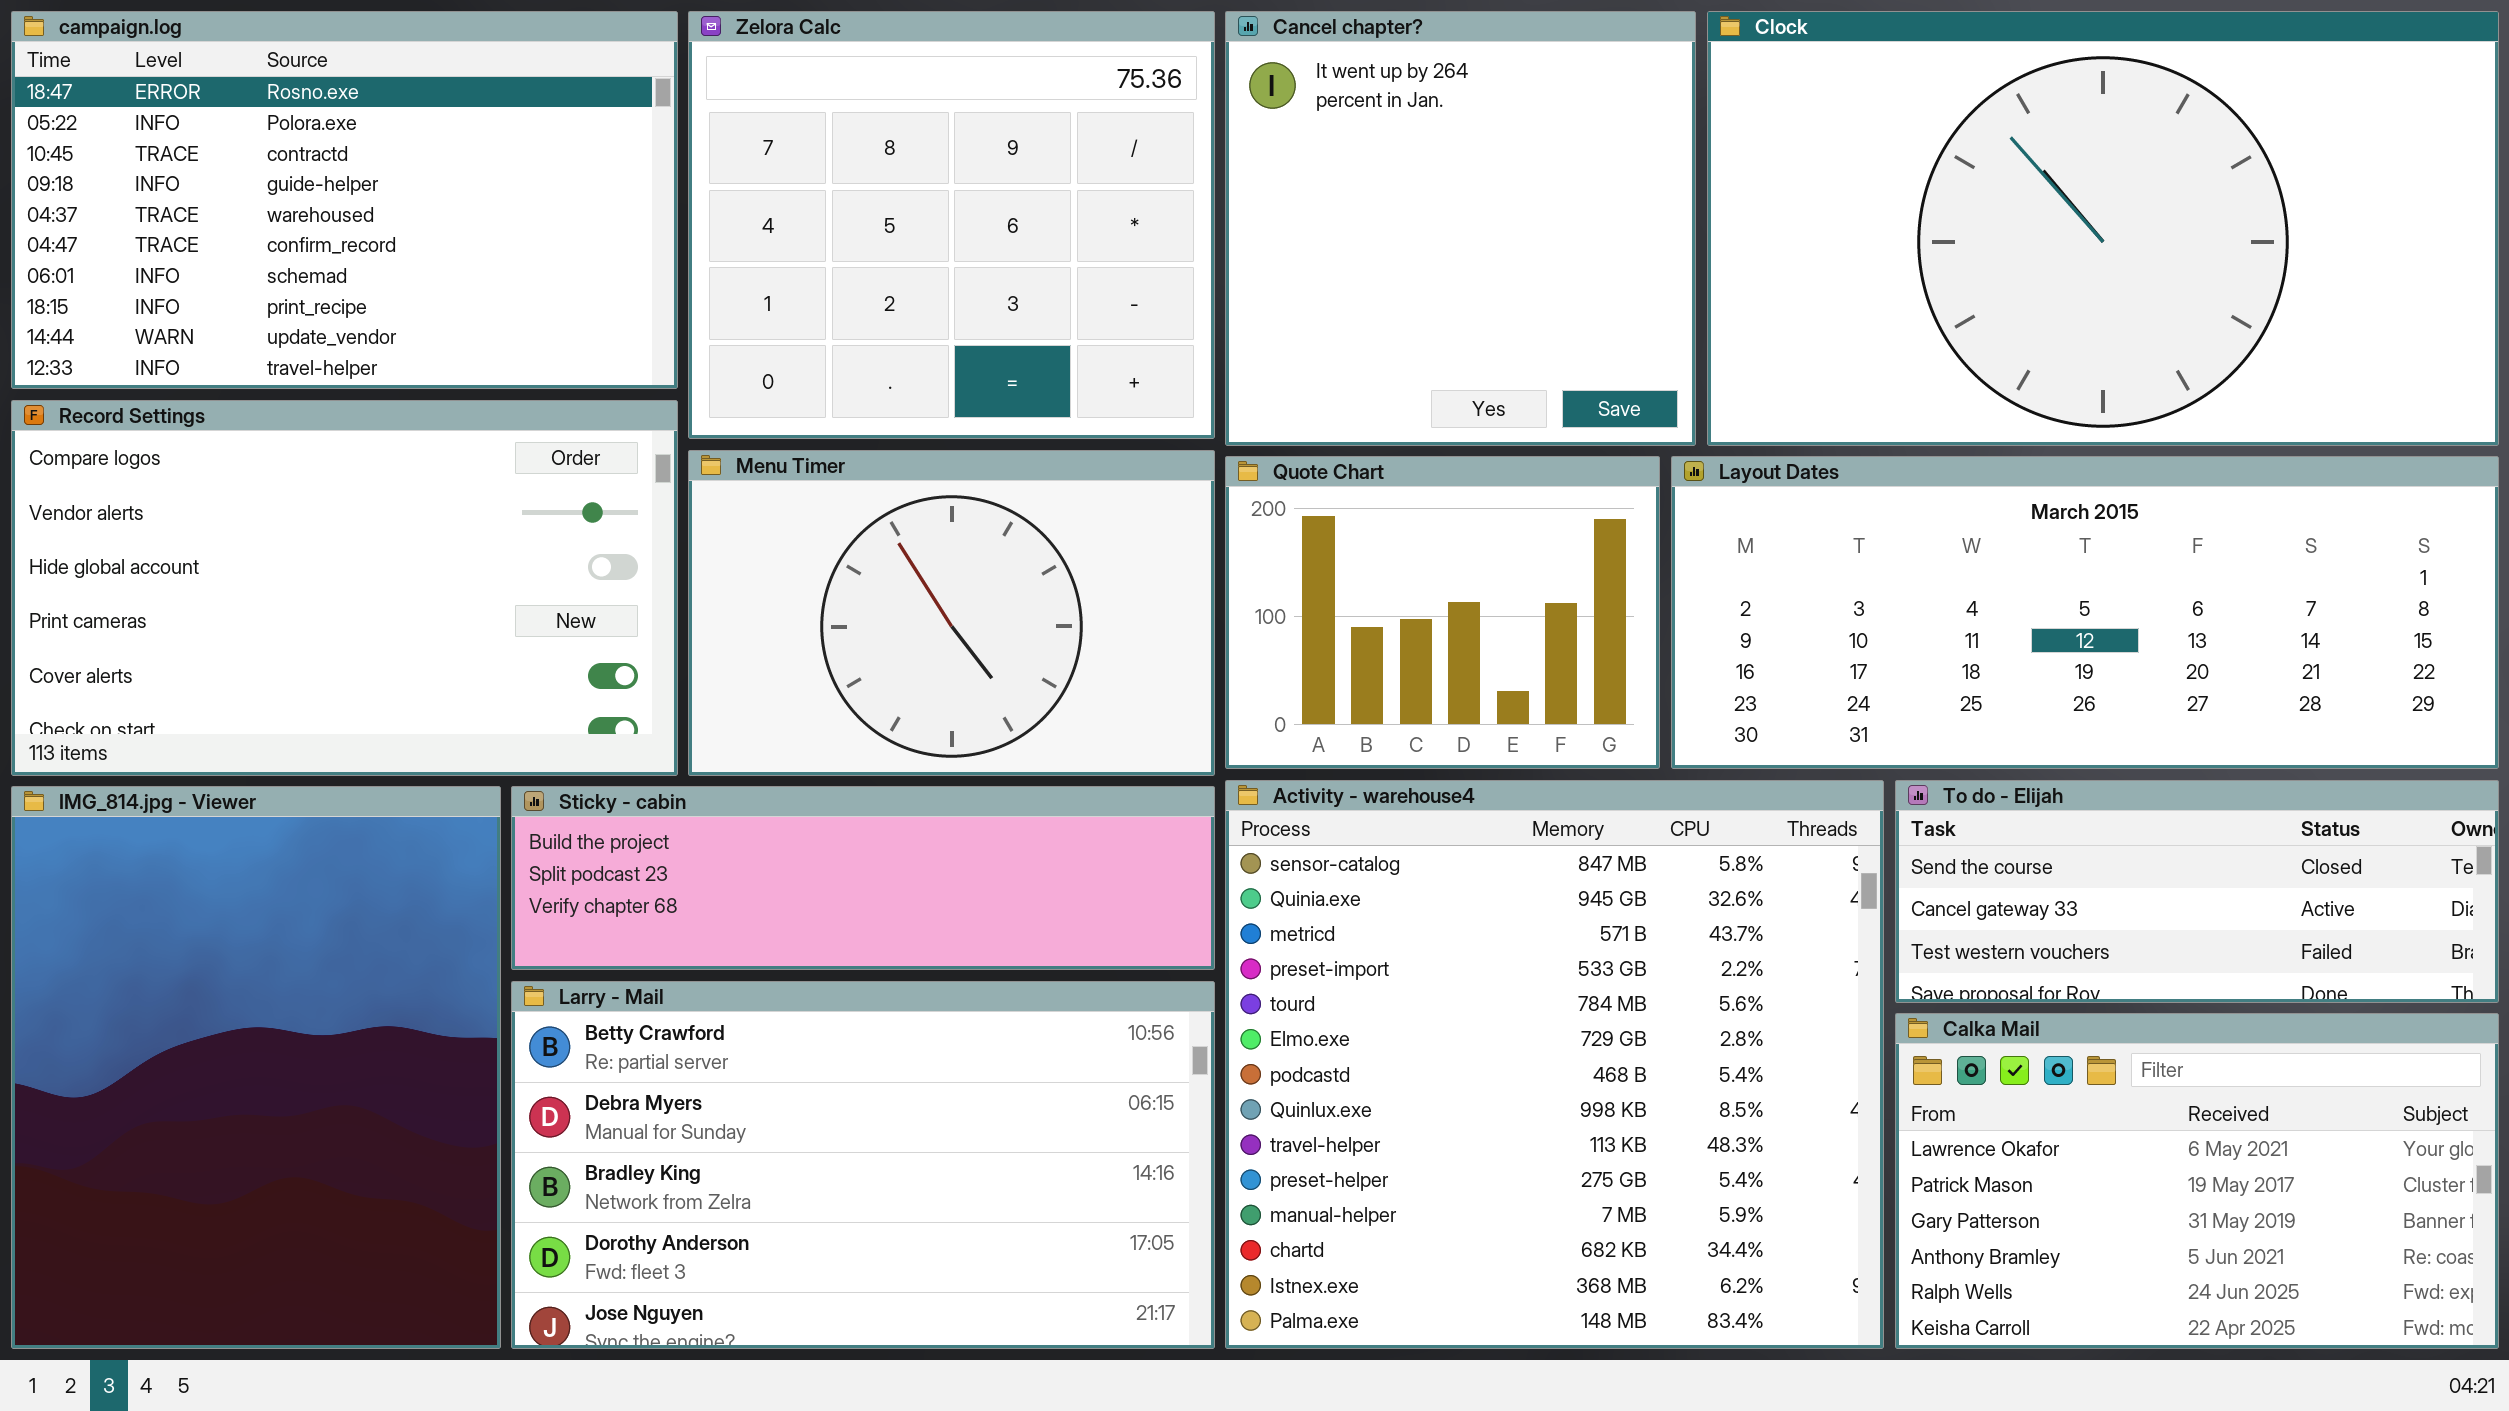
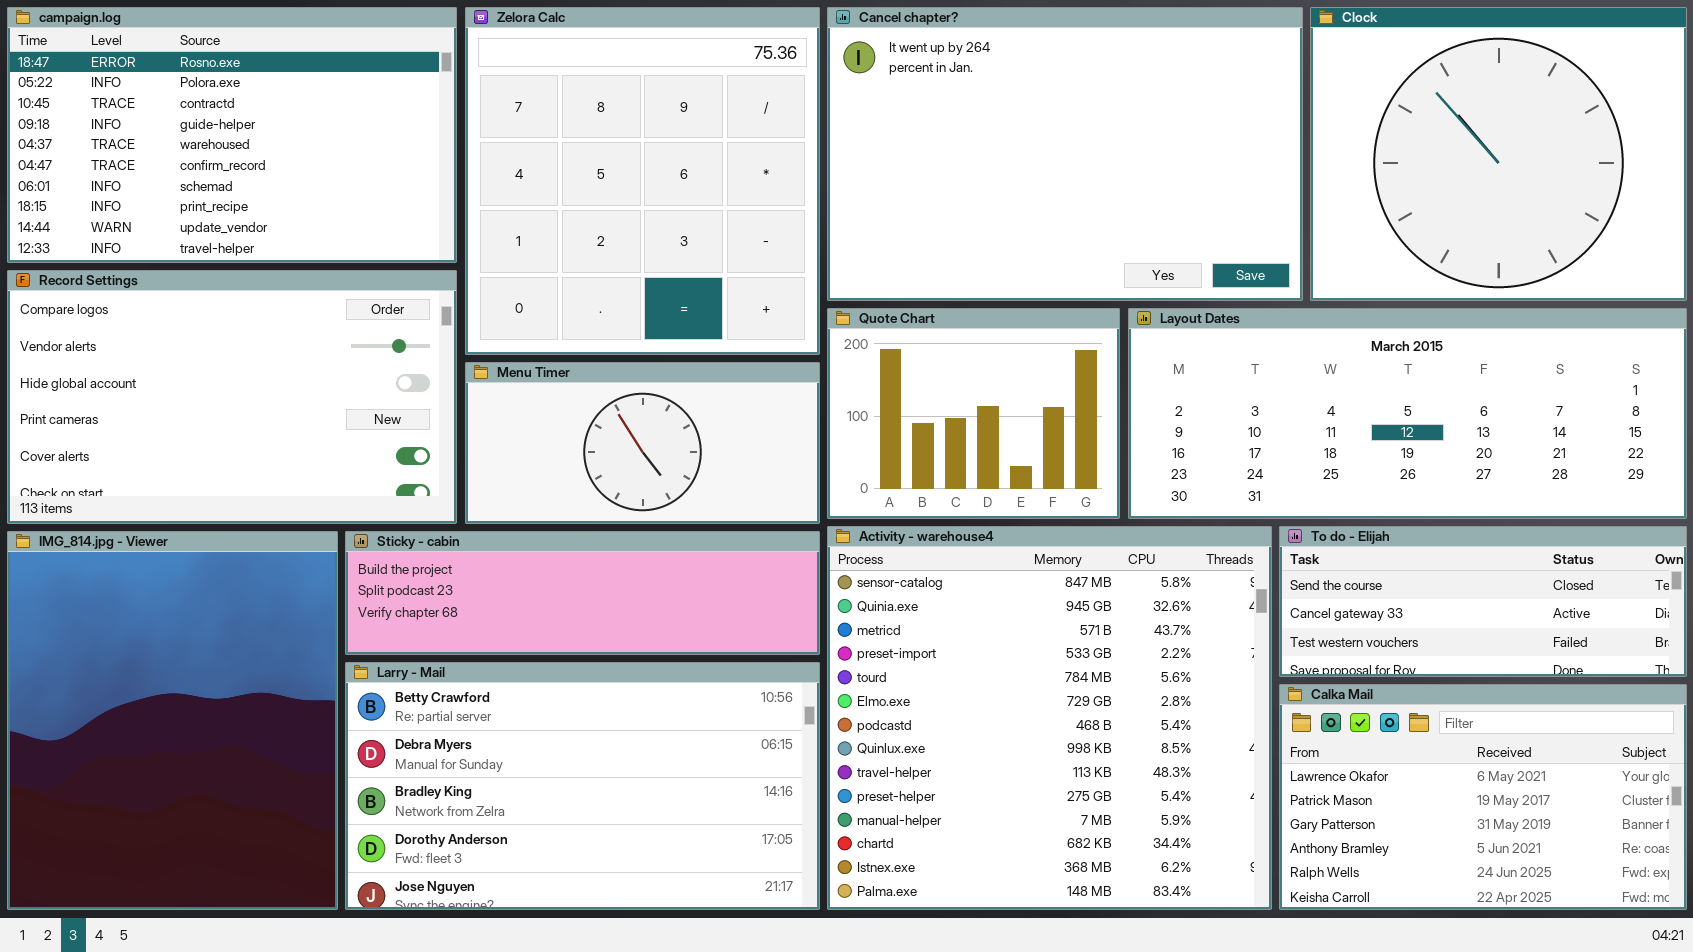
Zelora Calc: [688,11,1215,439] -> [465,7,820,355], resized
Cancel chapter?: [1225,11,1696,446] -> [827,7,1303,301], resized
Clock: [1707,11,2499,446] -> [1310,7,1687,301], resized
Menu Timer: [688,450,1215,776] -> [465,362,820,524], resized

